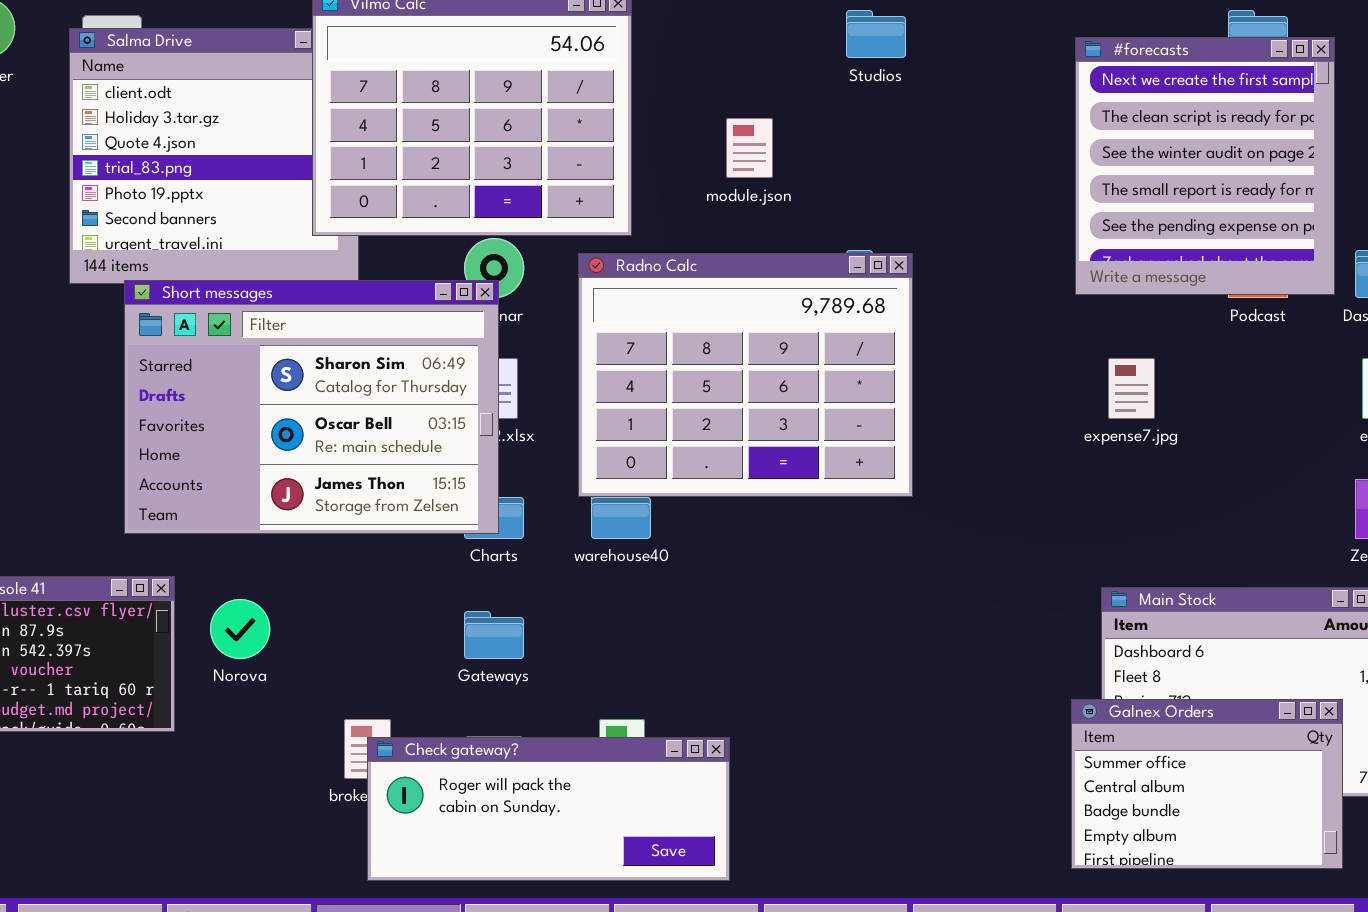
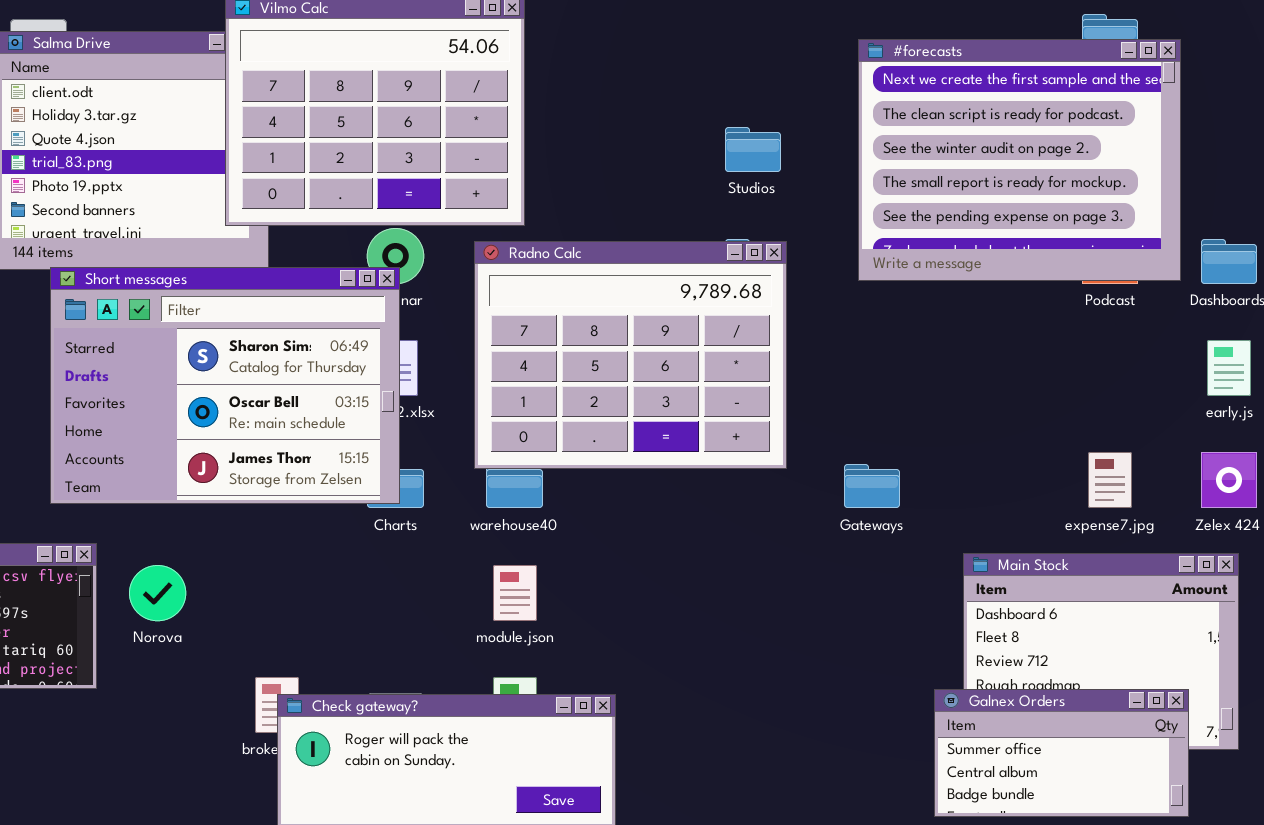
Studios: [846,10,906,58] -> [725,127,781,172], moved
#forecasts: [1075,37,1335,295] -> [858,39,1181,281], resized
module.json: [726,118,773,178] -> [493,565,537,621], moved
expense7.jpg: [1108,358,1155,419] -> [1088,452,1132,508], moved
Gateways: [464,611,524,659] -> [844,464,900,508], moved
Galnex Orders: [1071,699,1343,869] -> [934,689,1189,817], resized

